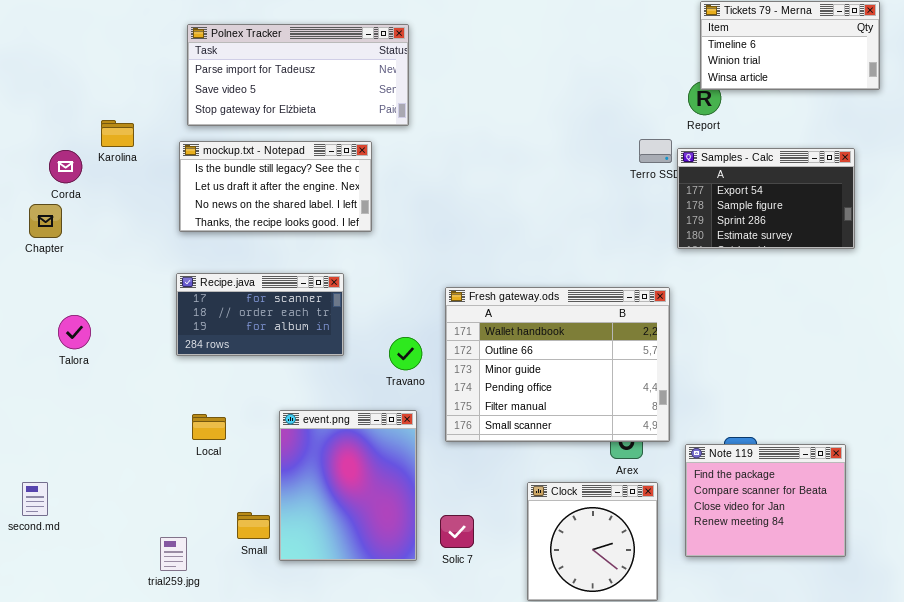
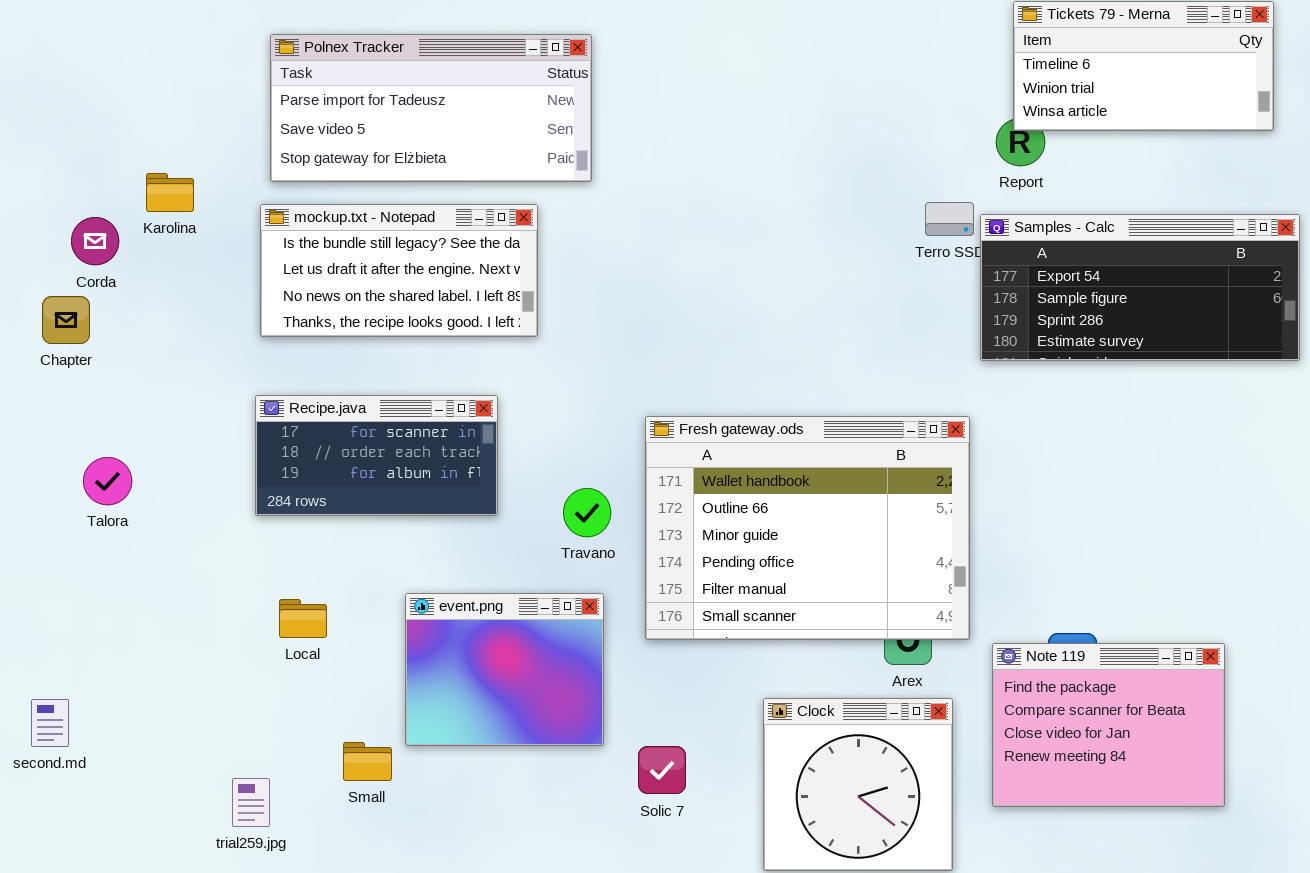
Samples - Calc: [677,148,855,249] -> [980,214,1300,361], resized
event.png: [279,410,417,561] -> [405,593,604,746], resized

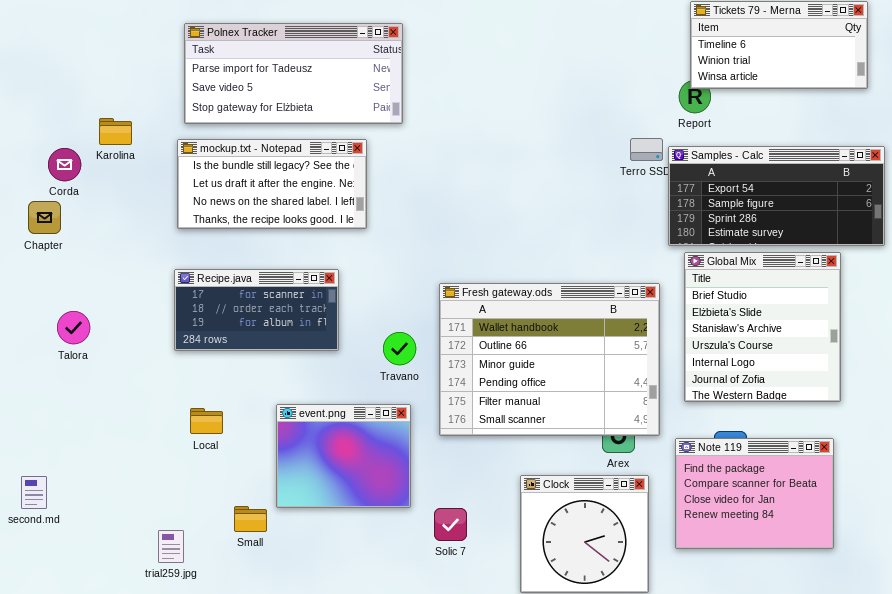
Global Mix: none -> [684,252,841,402], opened

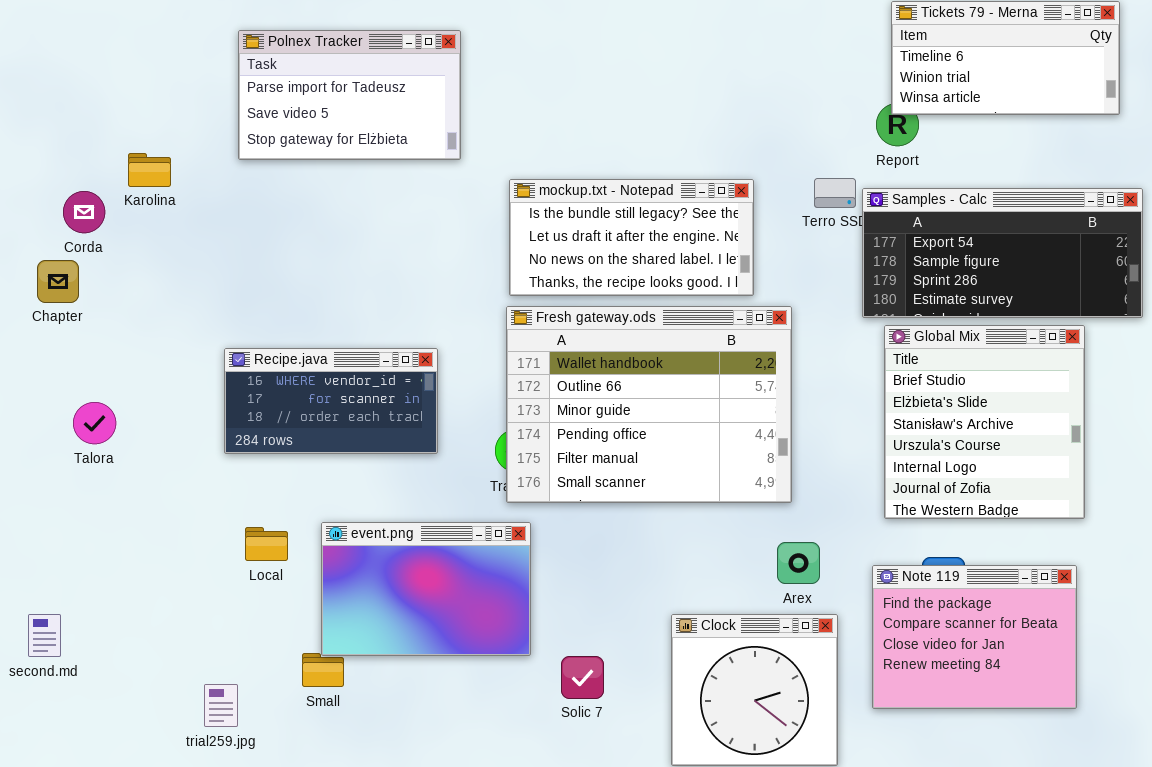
Polnex Tracker: [184,23,403,124] -> [238,30,461,160], resized
mockup.txt - Notepad: [177,139,367,229] -> [509,179,754,296], moved
Recipe.java: [174,269,339,351] -> [224,348,438,454], scrolled up 1 row
Fresh gateway.ods: [439,283,660,436] -> [506,306,792,503], moved
event.png: [276,404,411,508] -> [321,522,531,656], resized

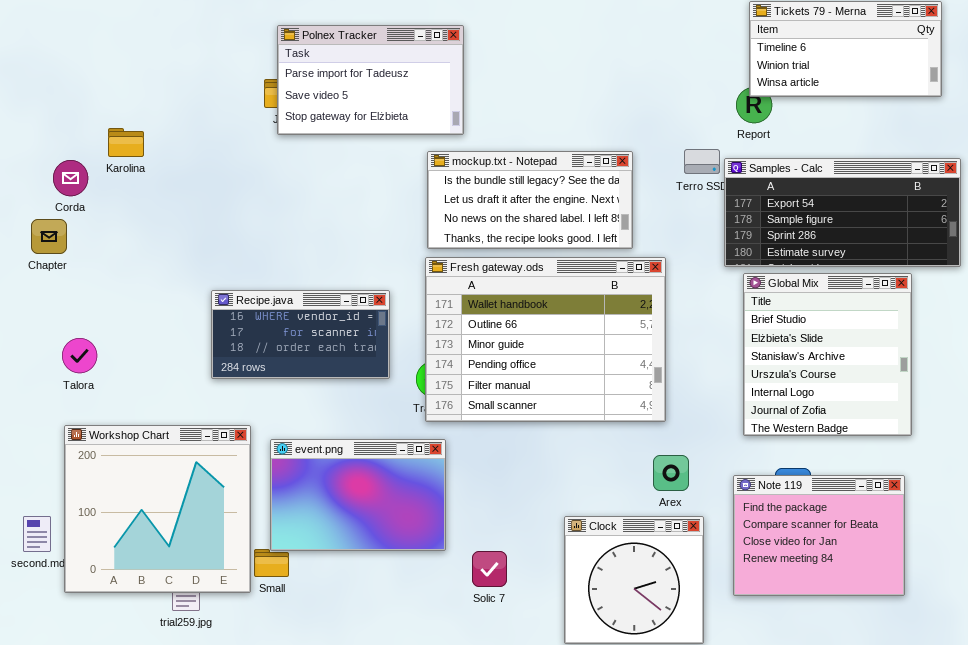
Polnex Tracker: [238,30,461,160] -> [277,25,464,135], moved
Recipe.java: [224,348,438,454] -> [211,290,390,379], moved
Workshop Chart: none -> [64,425,251,593], opened

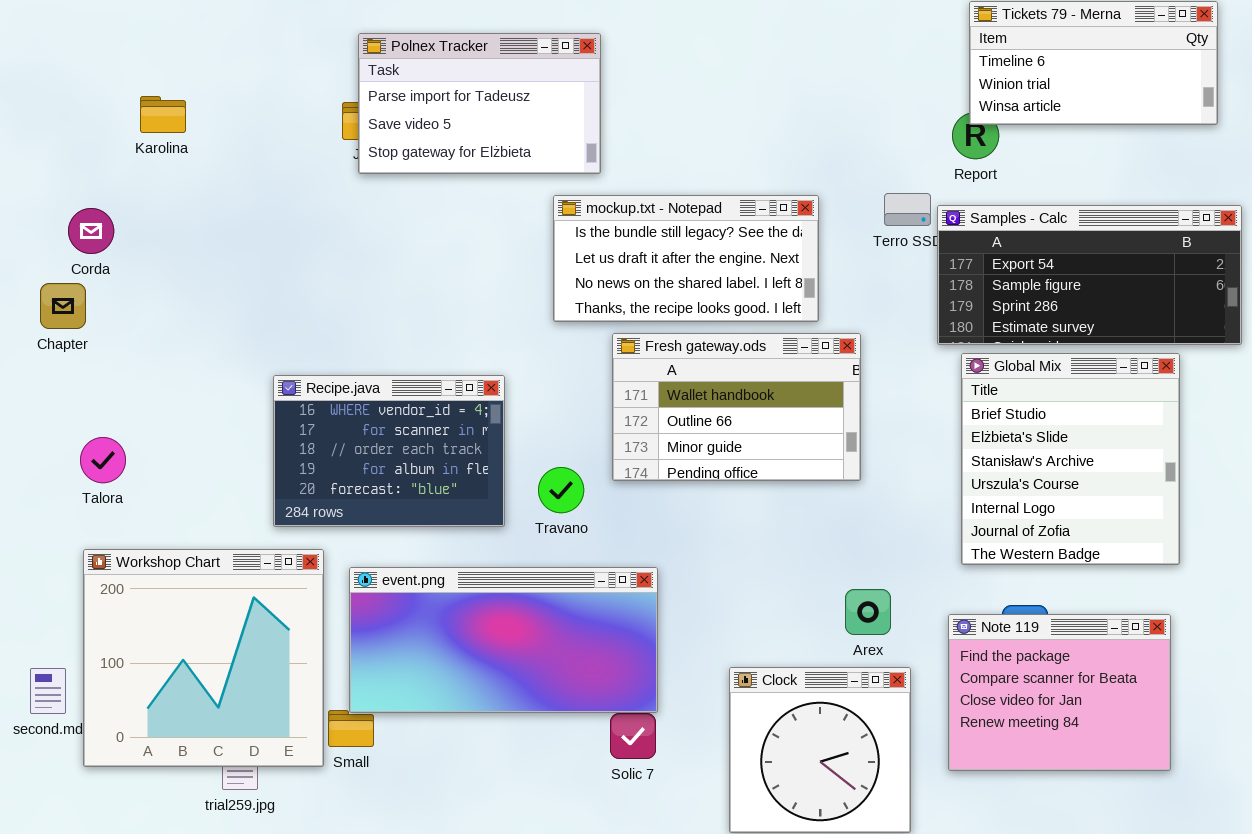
Karolina: [108,128,144,157] -> [140,96,186,133], moved
Fresh gateway.ods: [425,257,666,422] -> [612,333,861,481], resized
Recipe.java: [211,290,390,379] -> [273,375,505,527], resized
event.png: [270,439,446,551] -> [349,567,658,713], resized

